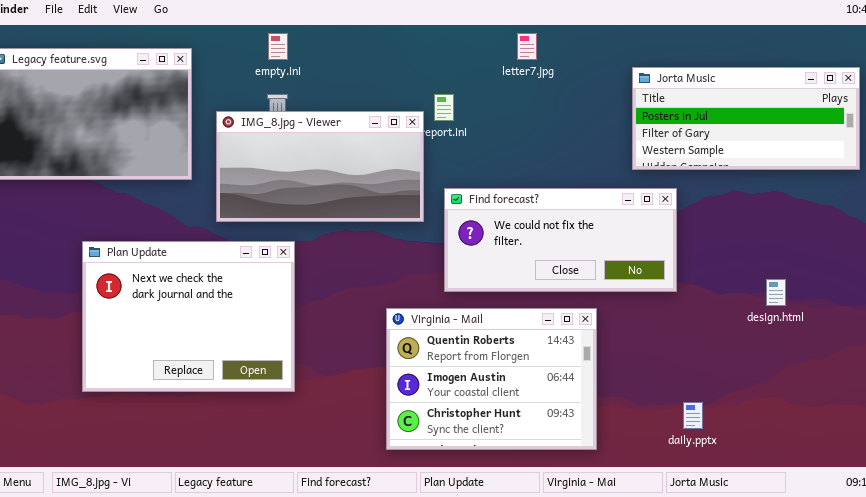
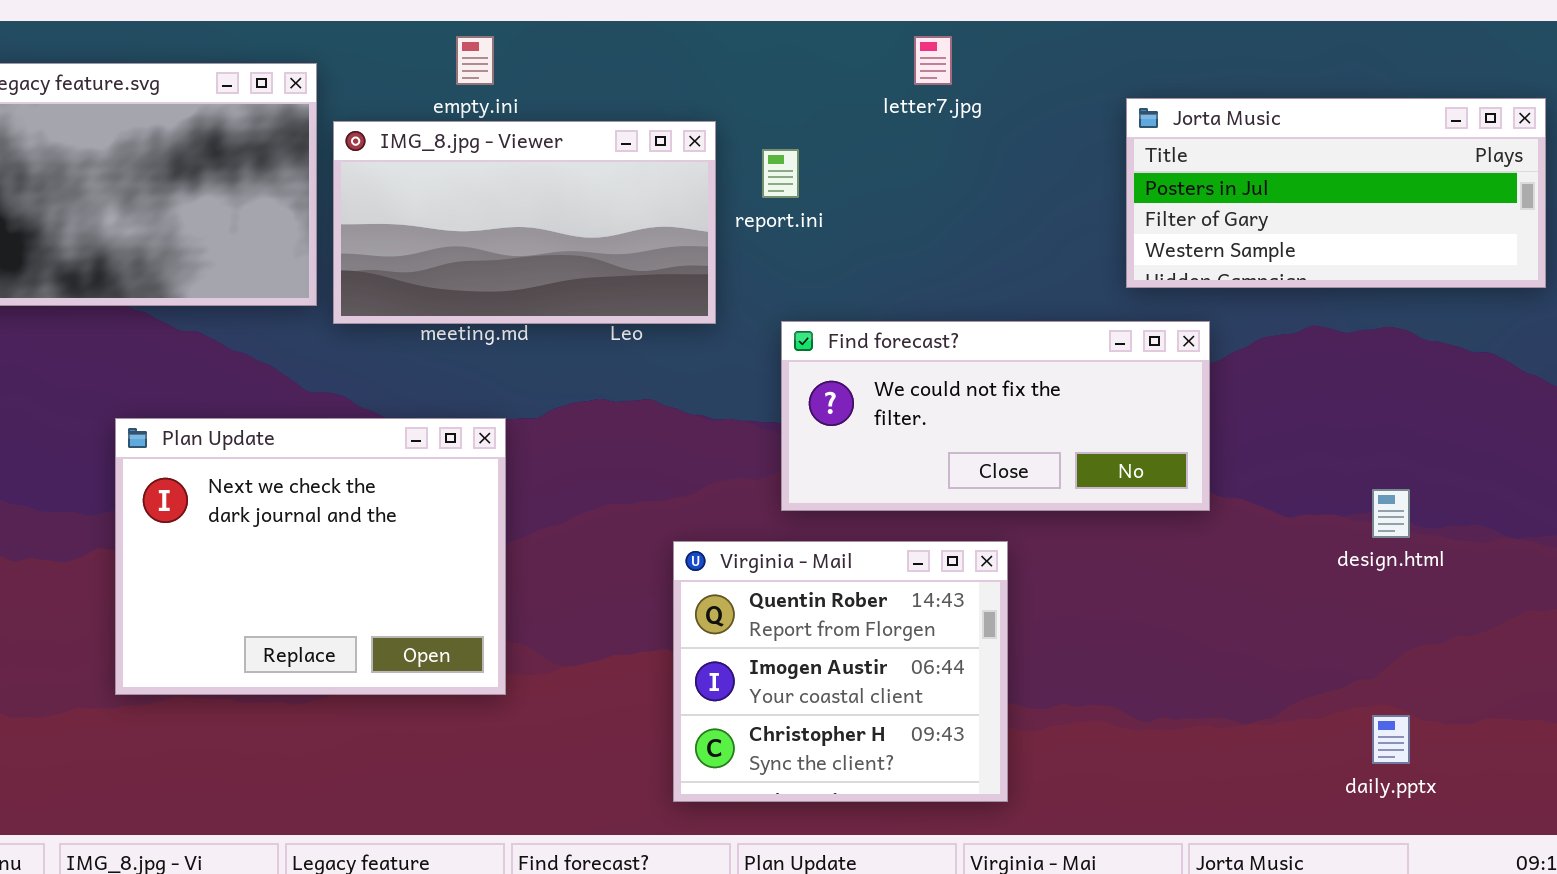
IMG_8.jpg - Viewer: [216,111,424,222] -> [333,121,716,324], moved
Virginia - Mail: [386,308,597,450] -> [673,541,1008,802], resized
daily.pptx: [683,402,703,429] -> [1372,715,1410,764], moved

